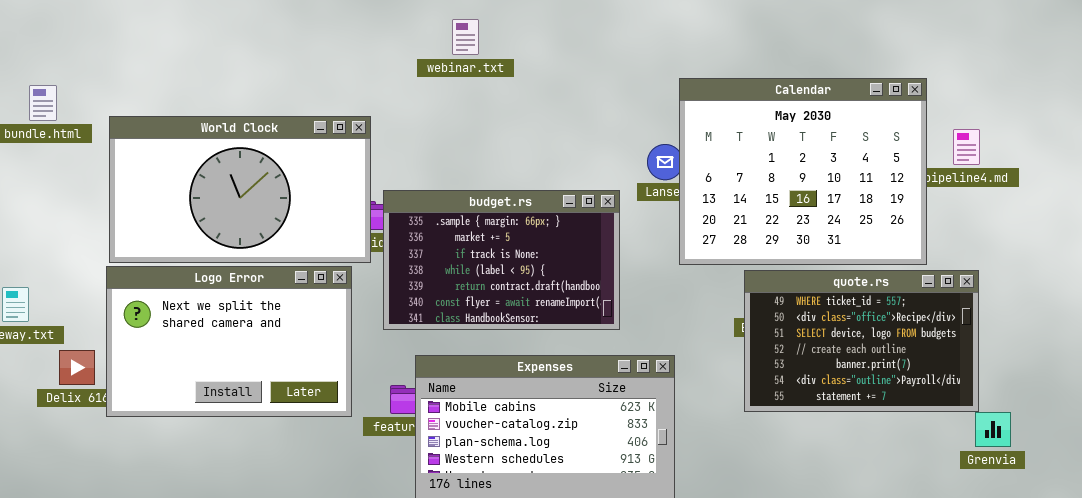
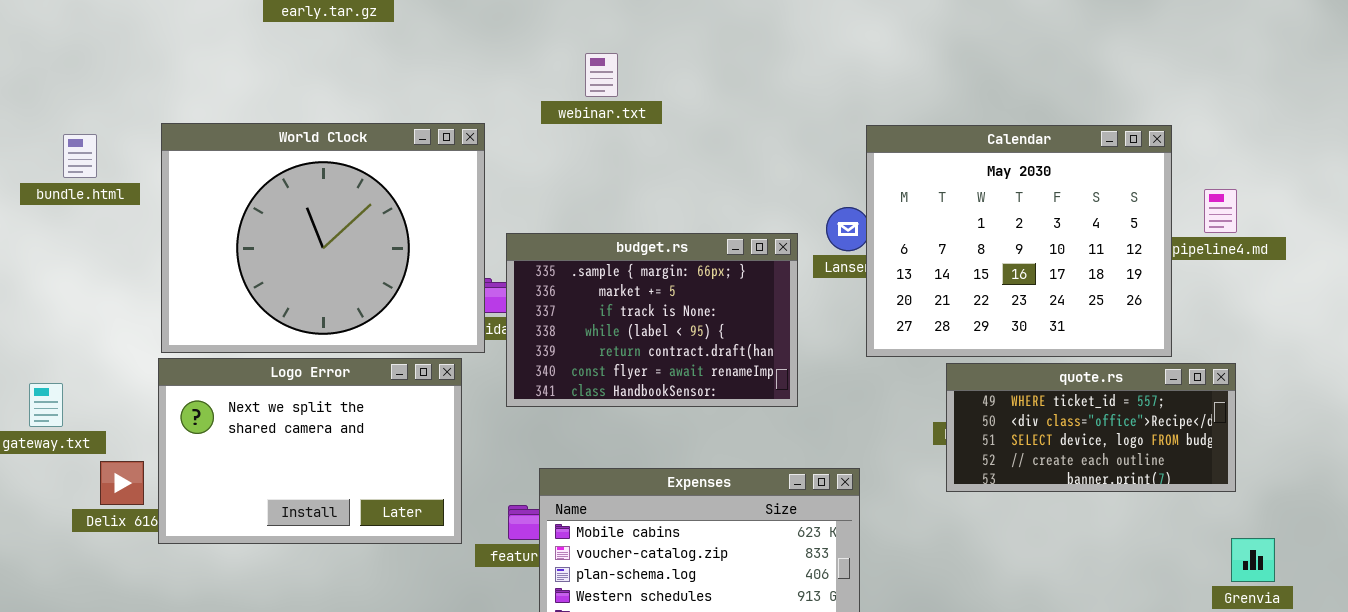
World Clock: [109,116,371,263] -> [161,123,485,353], resized
budget.rs: [383,190,620,330] -> [506,233,798,407], moved
quote.rs: [744,270,979,412] -> [946,363,1236,492], resized

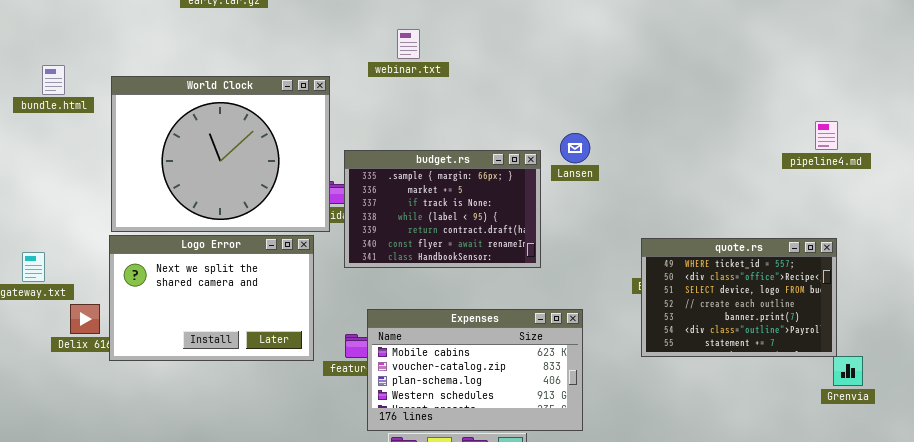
Calendar: [866,125,1172,357] -> none, closed
bundle.html: [63,134,97,178] -> [42,65,65,95], moved
quote.rs: [946,363,1236,492] -> [641,238,837,357], resized

